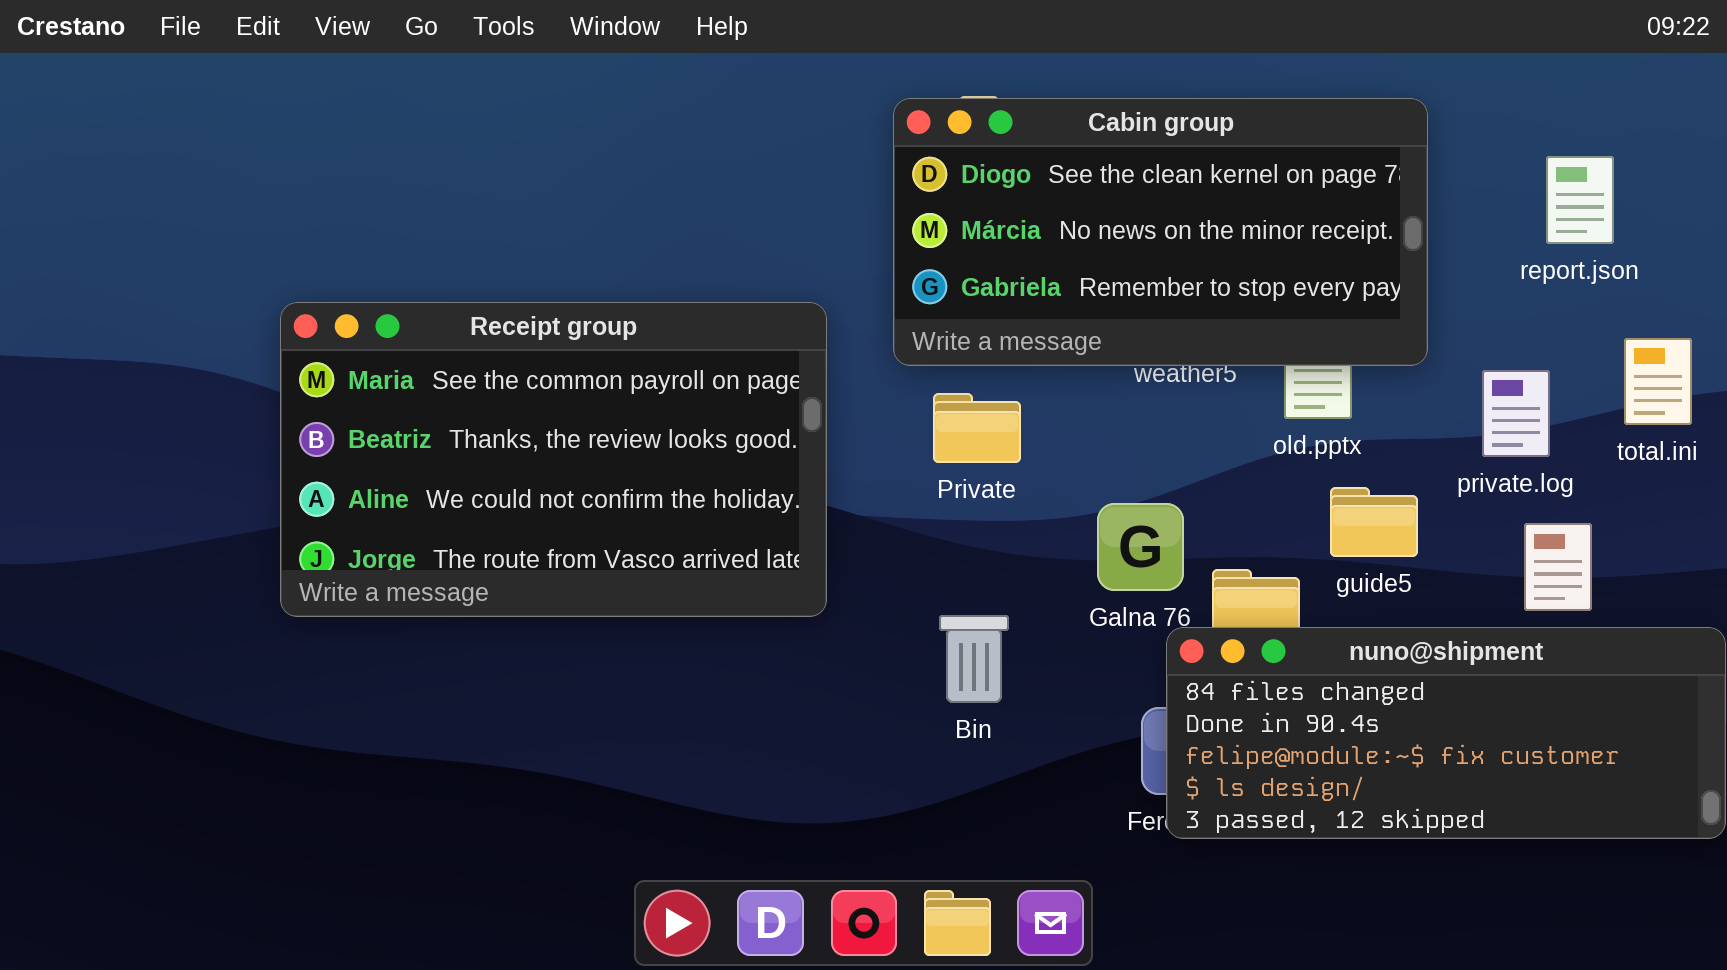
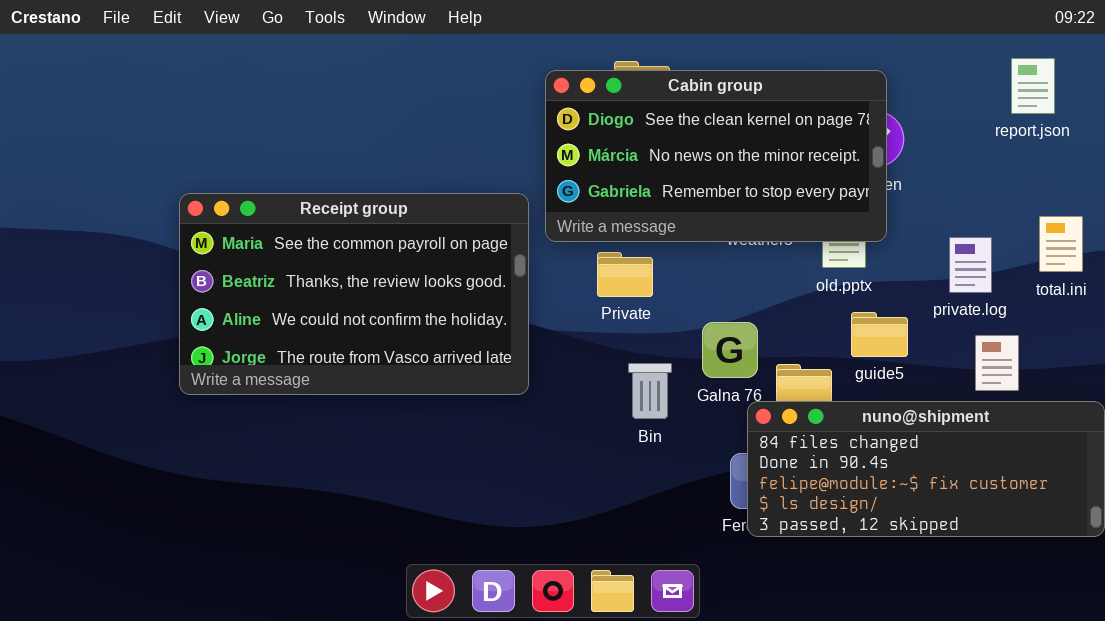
Cabin group: [893,98,1428,366] -> [545,70,887,242], moved
report.json: [1546,156,1614,244] -> [1011,58,1055,114], moved
Bin: [939,615,1009,703] -> [628,363,672,419], moved

